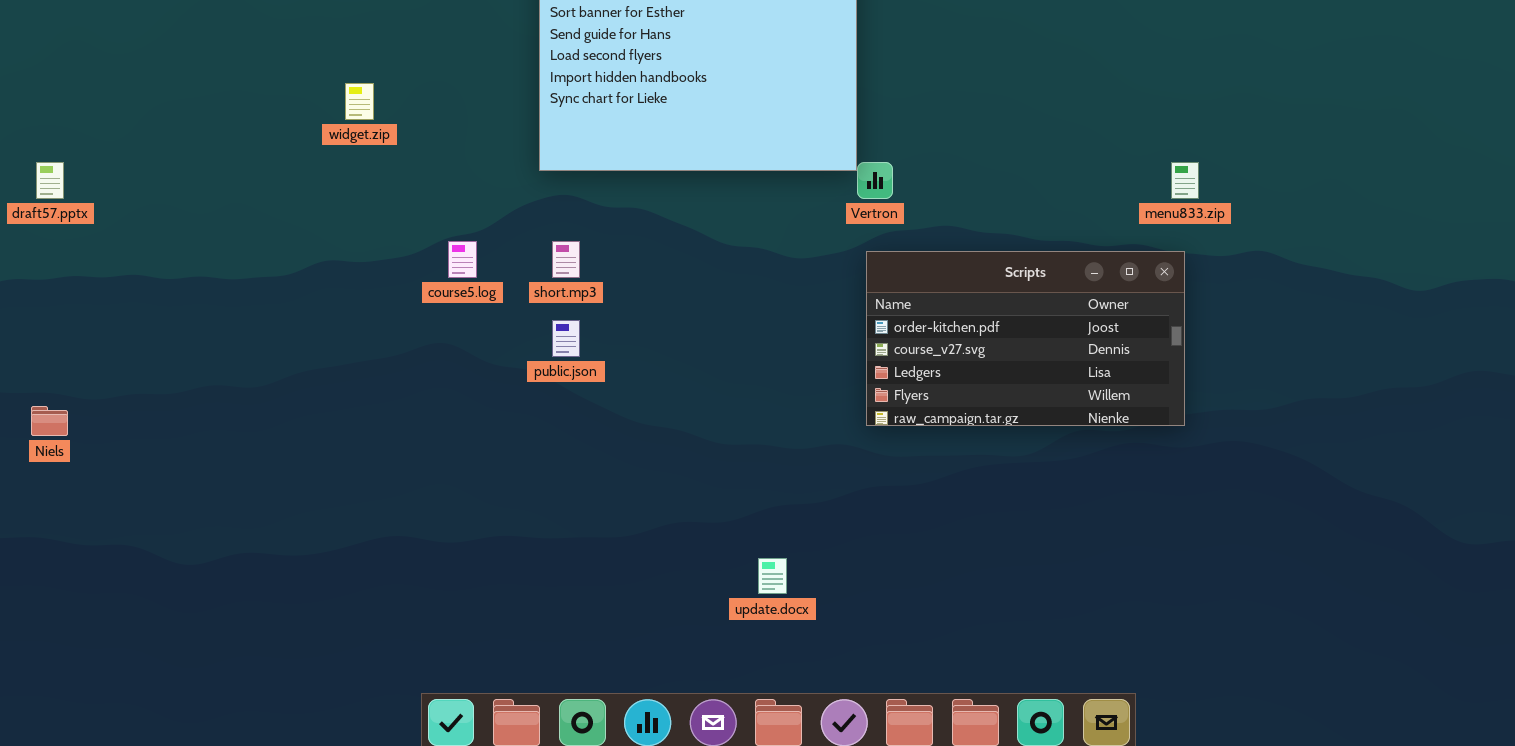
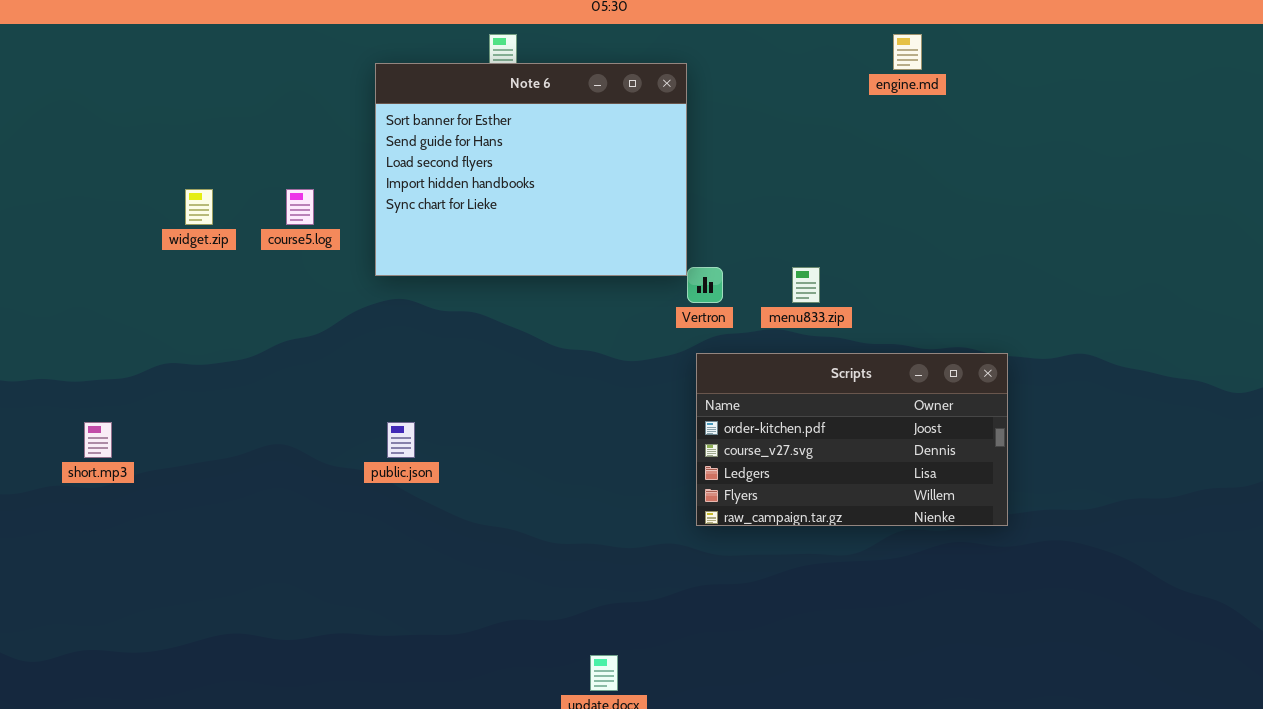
menu833.zip: [1171,162,1199,199] -> [792,267,820,303], moved
course5.log: [448,241,477,278] -> [286,189,314,225], moved
short.mp3: [552,241,580,278] -> [84,422,112,458], moved

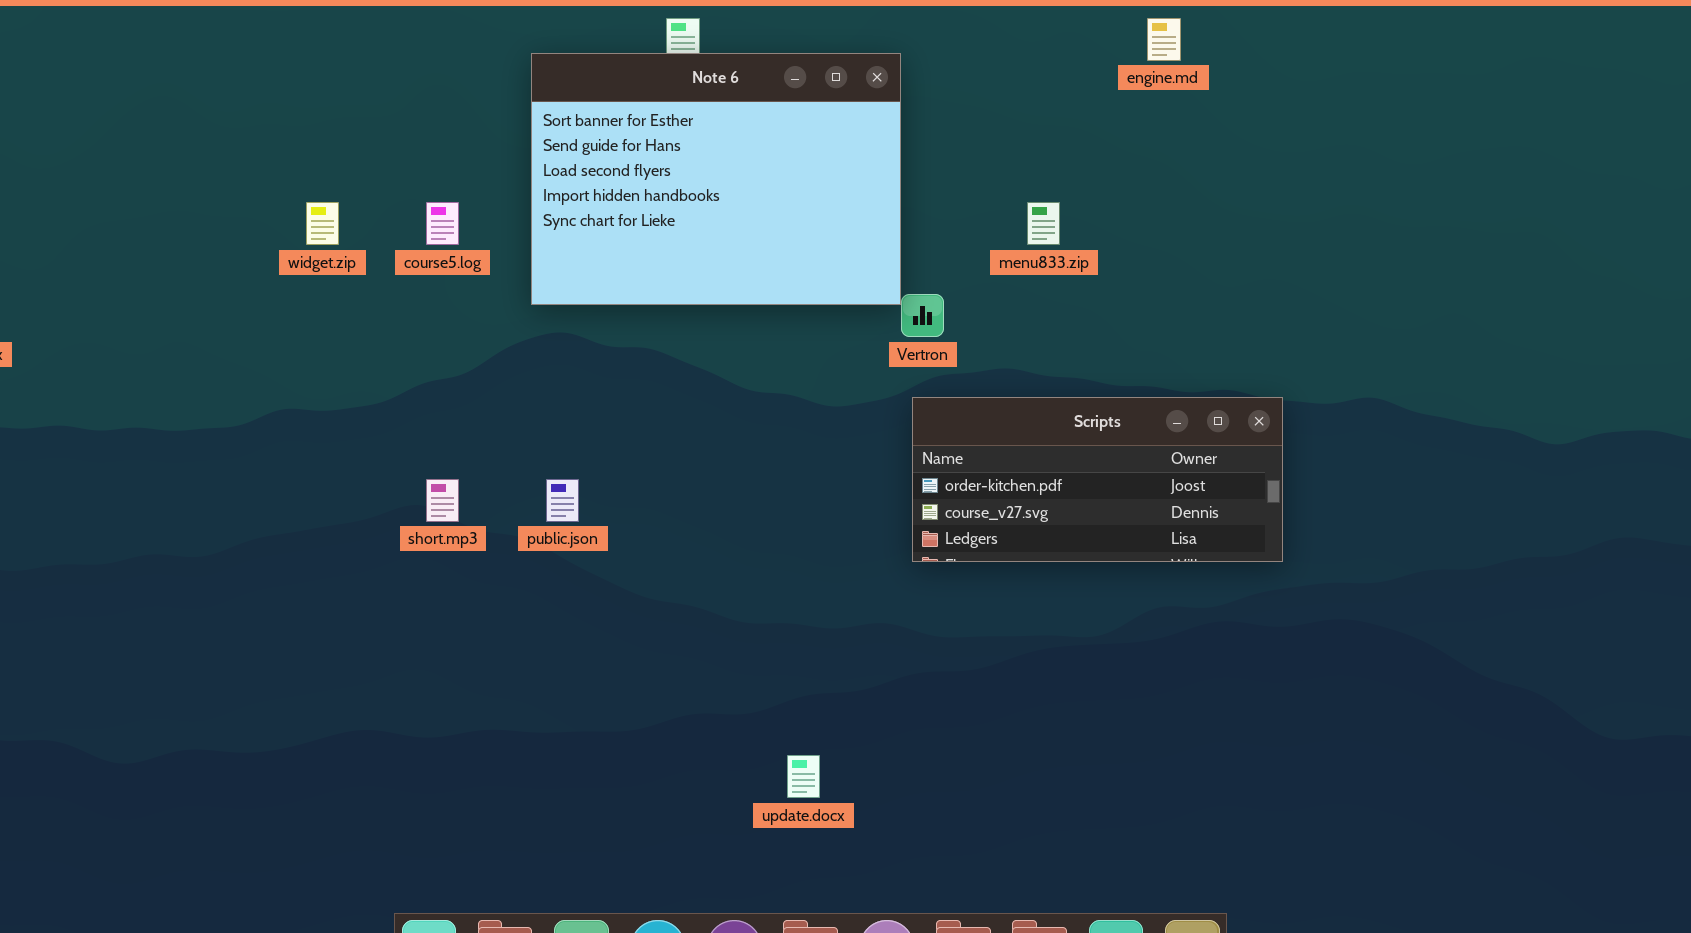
menu833.zip: [792,267,820,303] -> [1027,202,1060,245], moved
Scripts: [696,353,1008,526] -> [912,397,1283,562], resized
short.mp3: [84,422,112,458] -> [426,479,459,522], moved

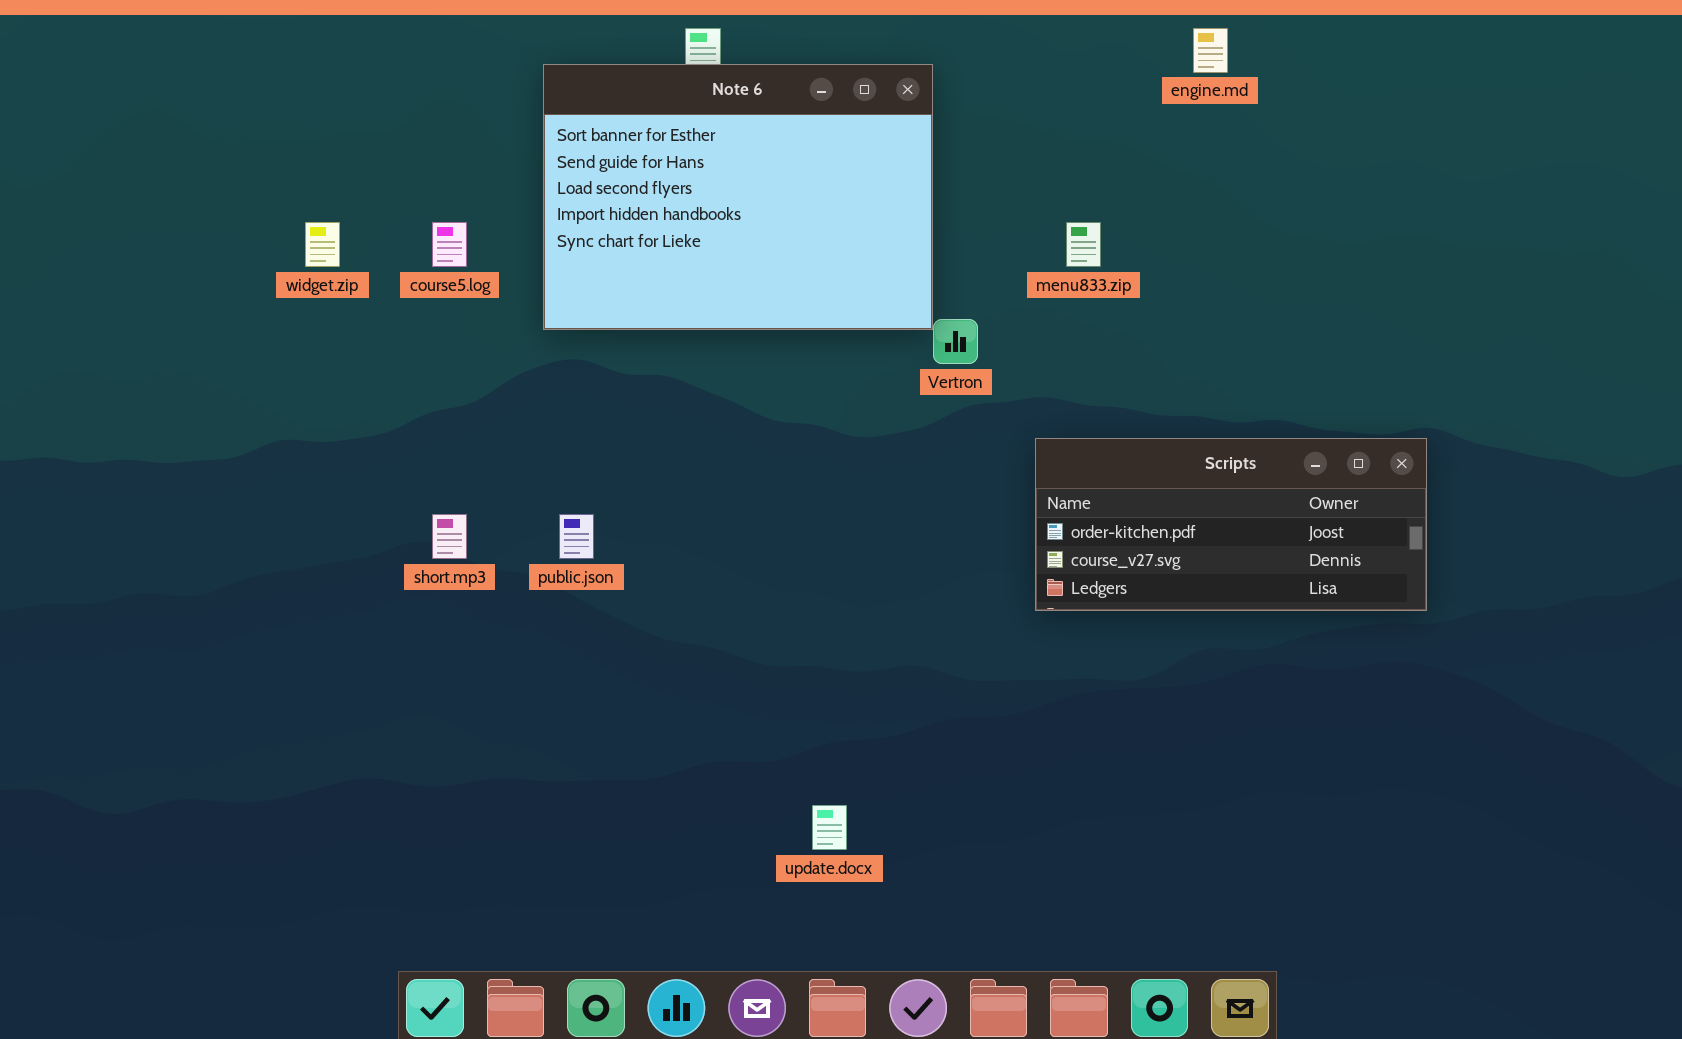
Scripts: [912,397,1283,562] -> [1035,438,1427,611], moved

